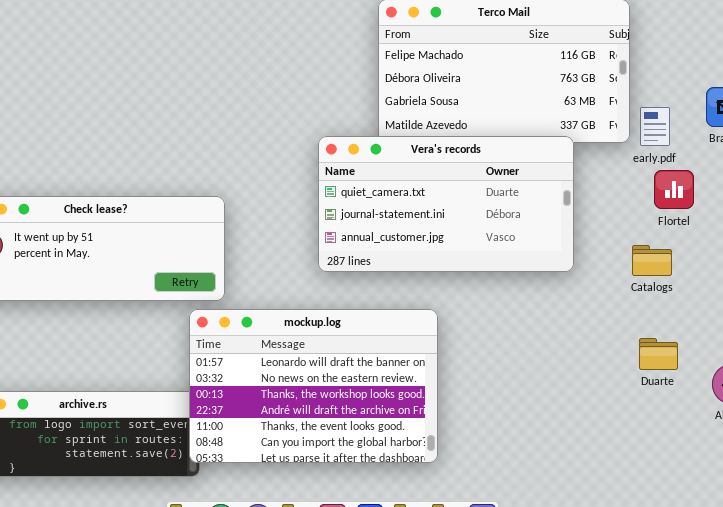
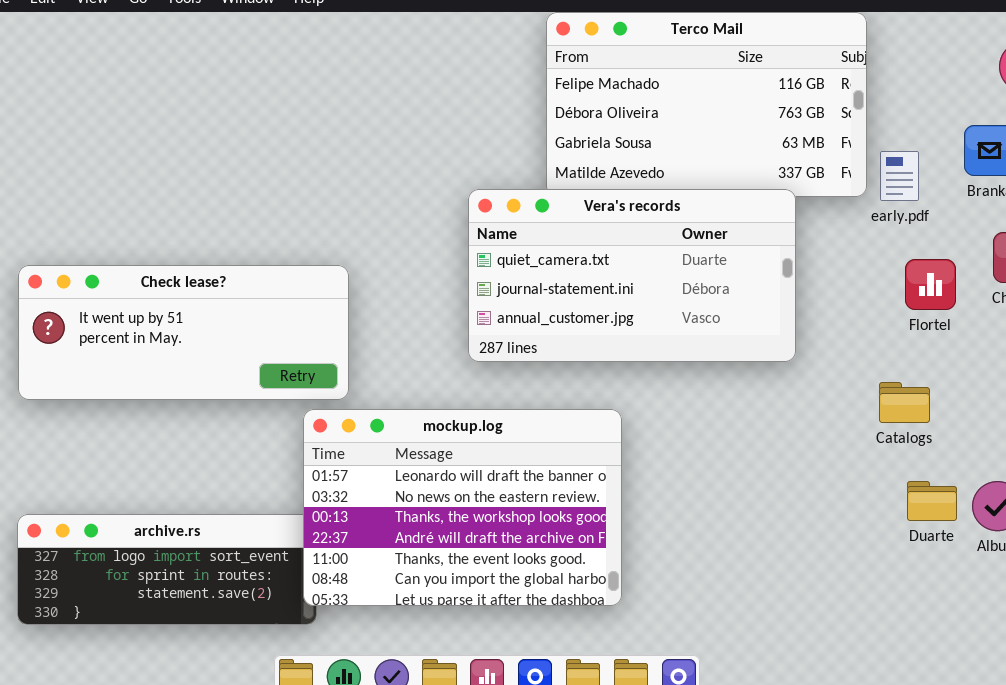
Flortel: [654,170,694,209] -> [905,259,956,310], moved
Catalogs: [632,245,672,276] -> [879,382,930,423], moved
Duarte: [639,338,678,370] -> [907,481,957,521], moved

